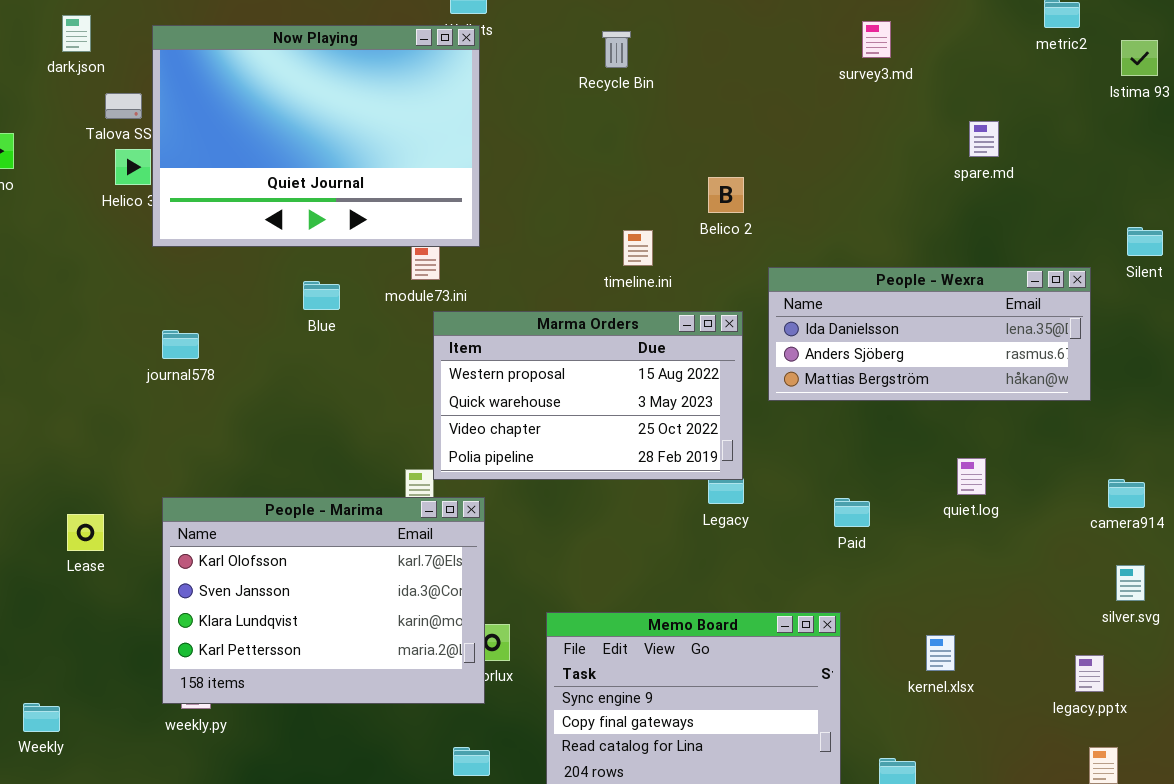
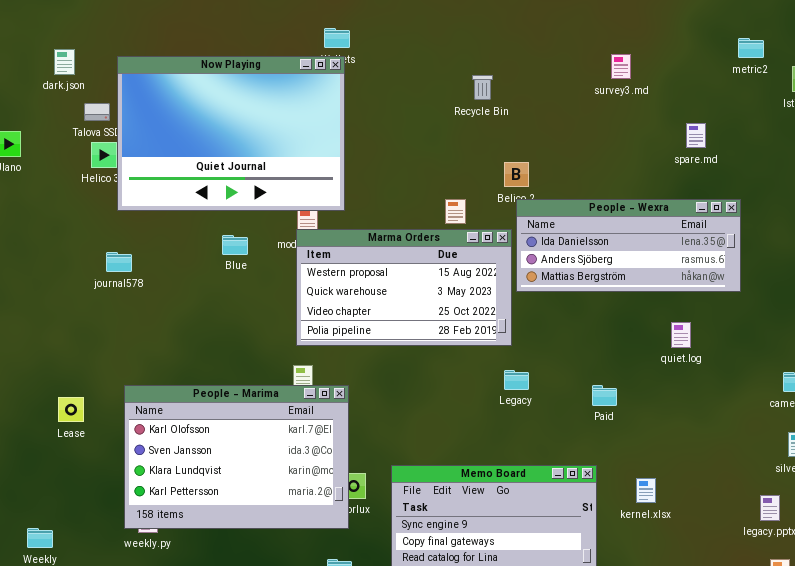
Recycle Bin: [602,31,631,68] -> [472,75,493,100], moved
People - Wexra: [768,267,1091,401] -> [516,199,741,292], moved
Marma Orders: [433,311,743,480] -> [296,229,512,346], moved
journal578: [162,330,199,359] -> [106,252,132,272], moved
quiet.log: [957,458,986,495] -> [671,322,691,348], moved
kernel.xlsx: [926,635,955,671] -> [636,478,656,503], moved

